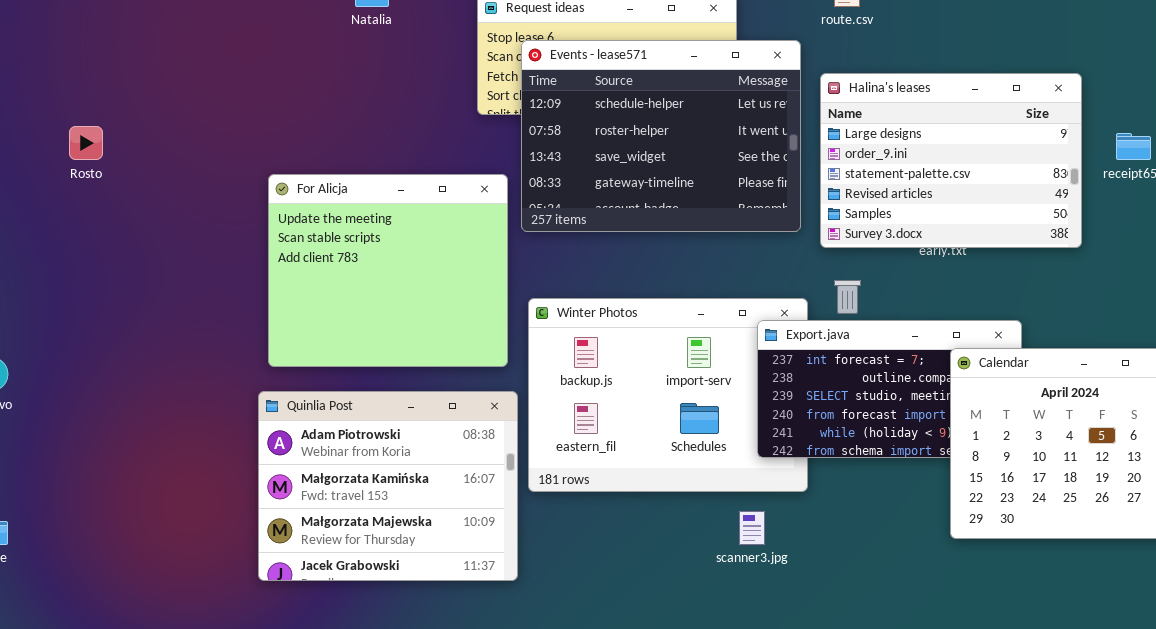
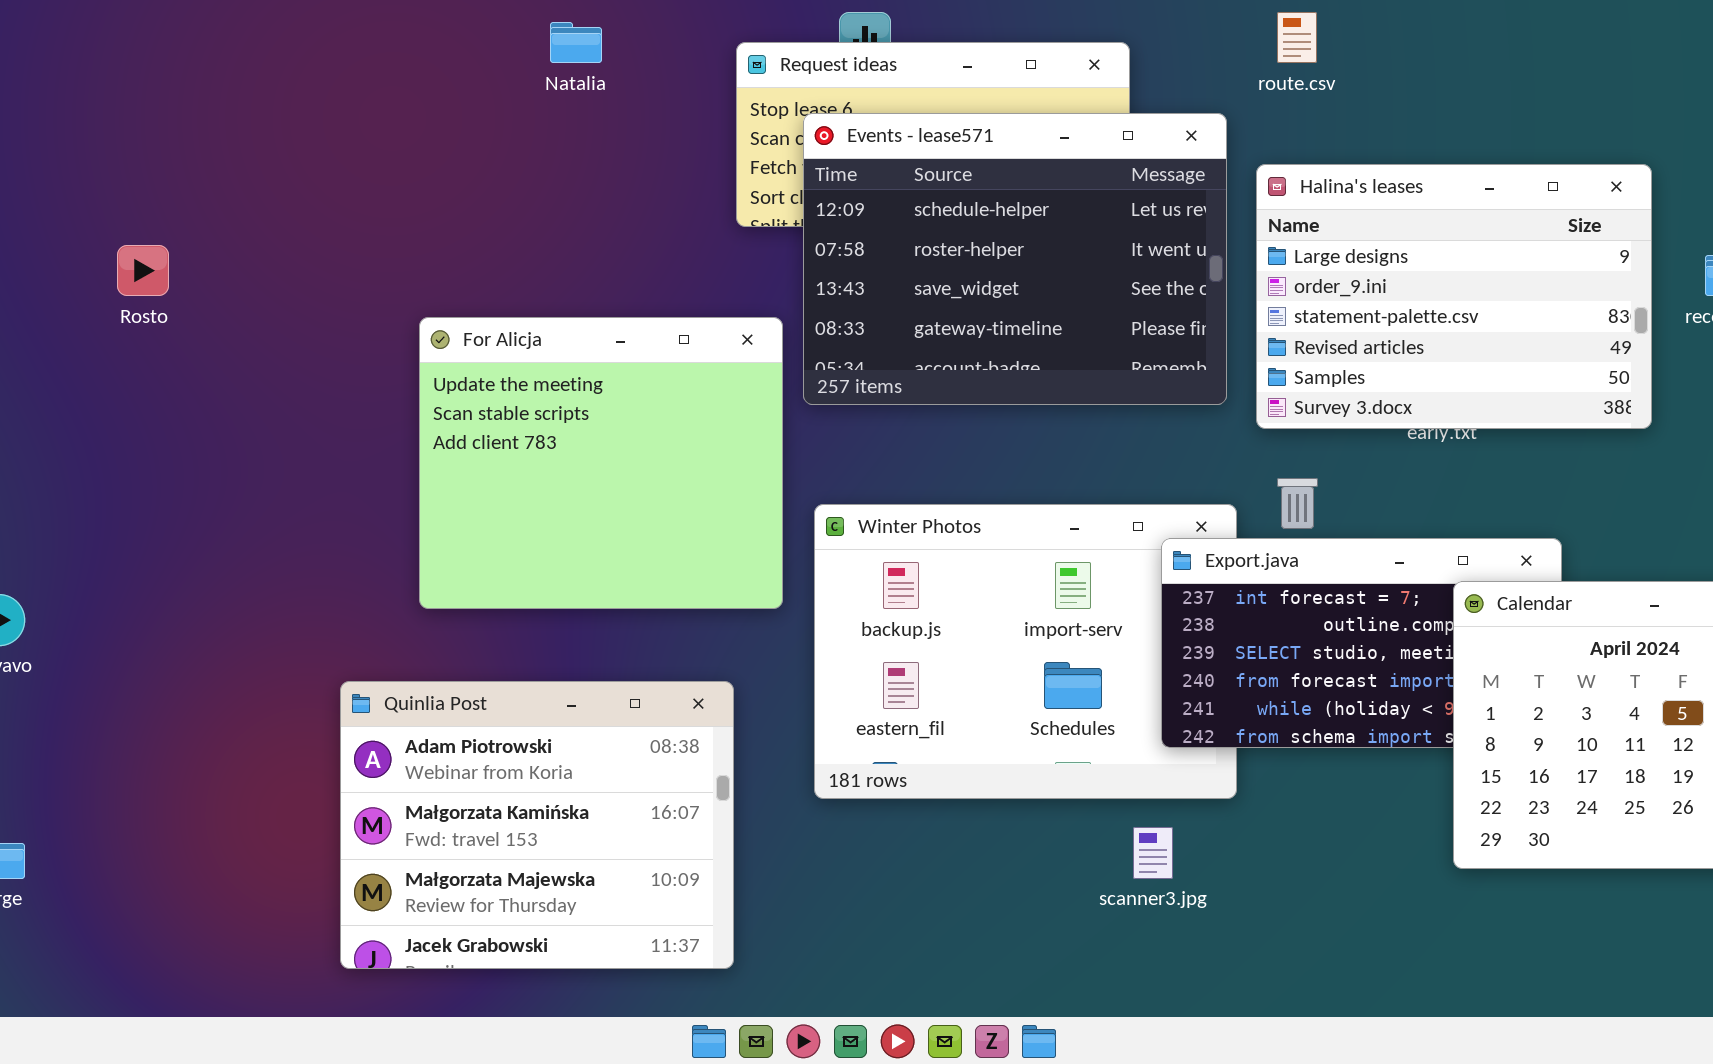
Quinlia Post: [258,391,518,581] -> [340,681,734,969], moved

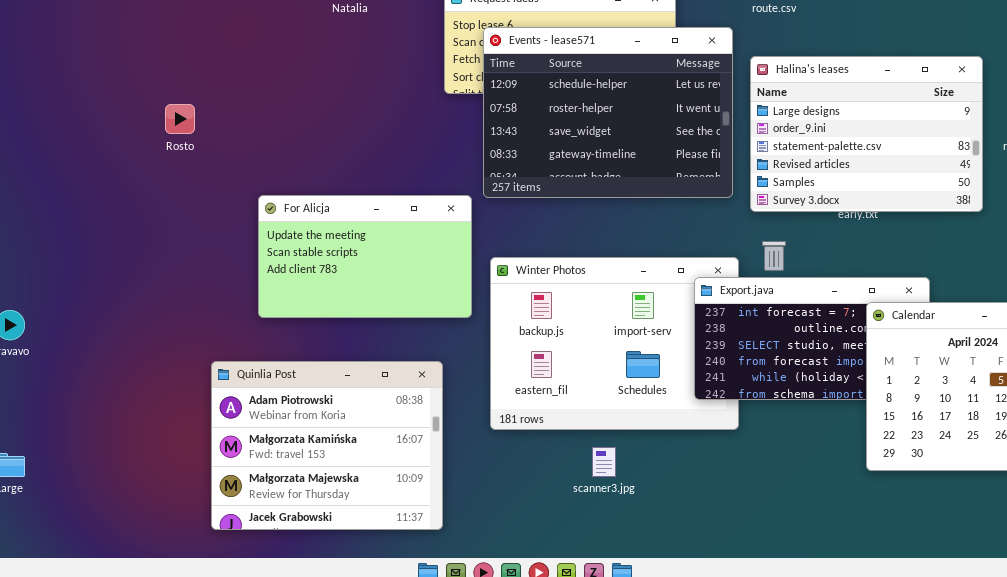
Rosto: [117,245,169,296] -> [165,104,195,134], moved
For Alicja: [419,317,783,609] -> [258,195,472,318], resized
scanner3.jpg: [1133,827,1173,879] -> [592,447,616,477], moved

